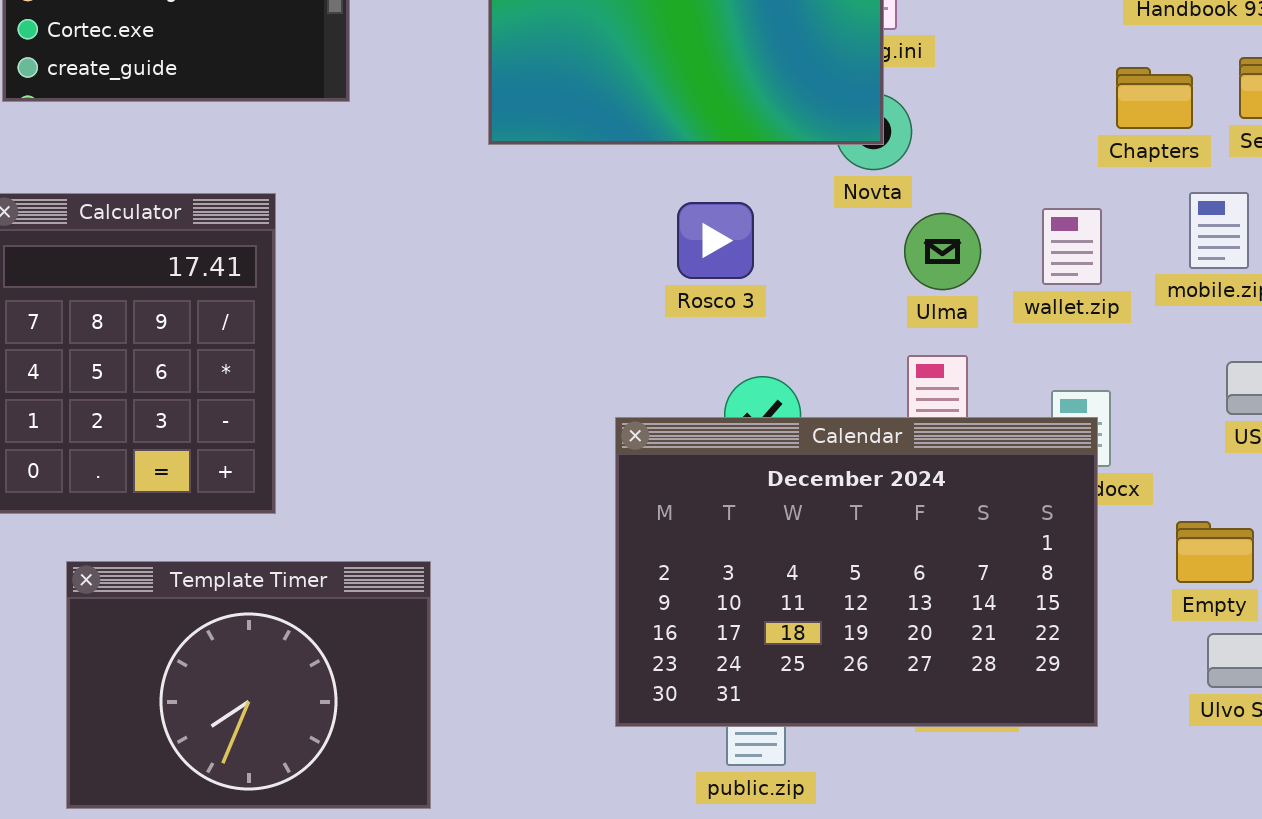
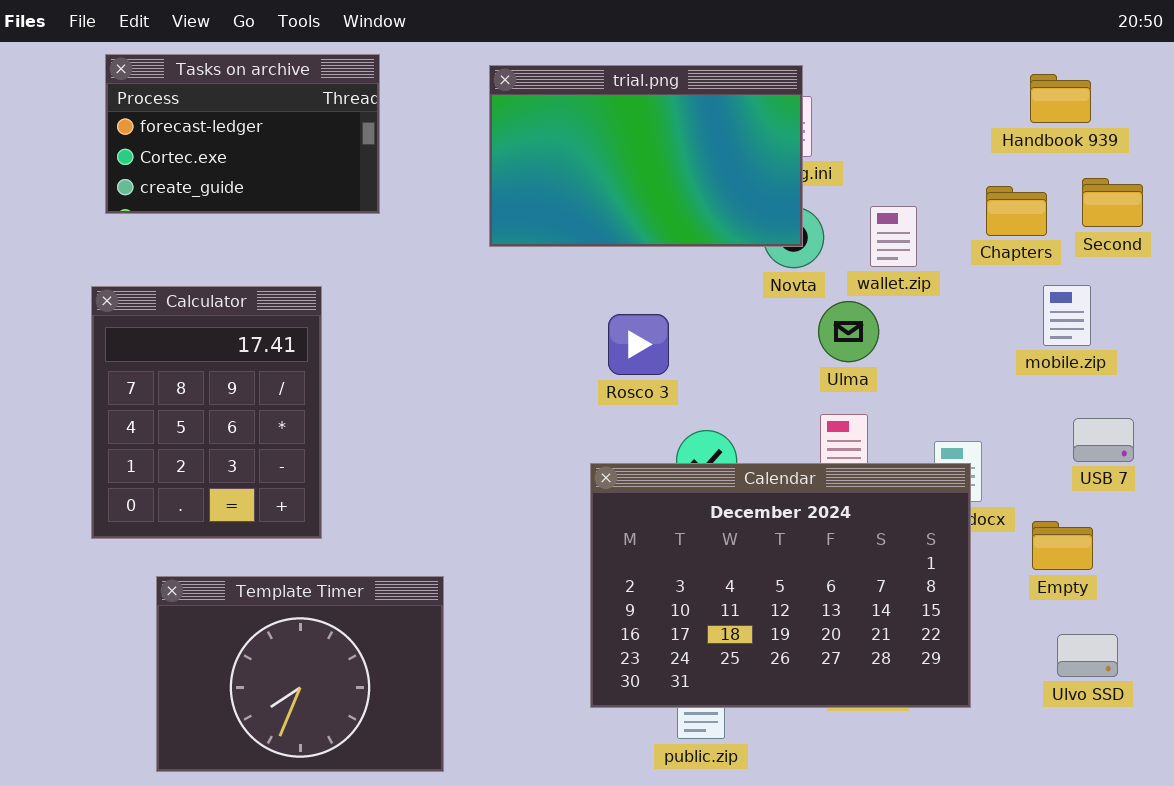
Rosco 3: [677,202,754,279] -> [608,314,669,375], moved
wallet.zip: [1042,208,1102,285] -> [870,206,917,267], moved
Empty: [1176,521,1254,583] -> [1032,521,1093,570], moved

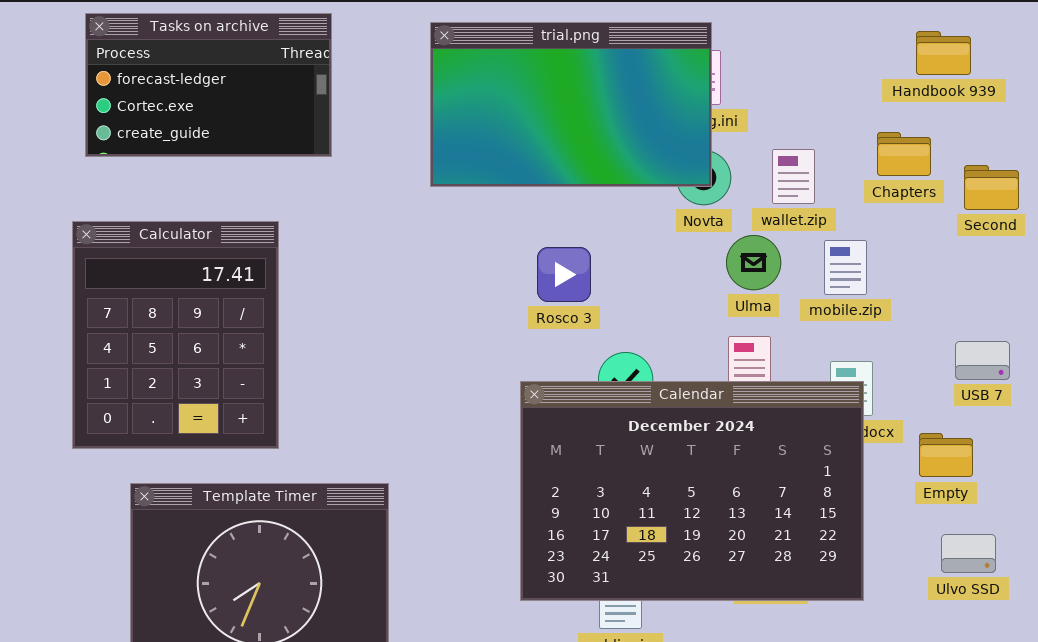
Second: [1082,178,1143,227] -> [964,165,1019,210], moved
mobile.zip: [1043,285,1091,346] -> [824,240,867,295], moved

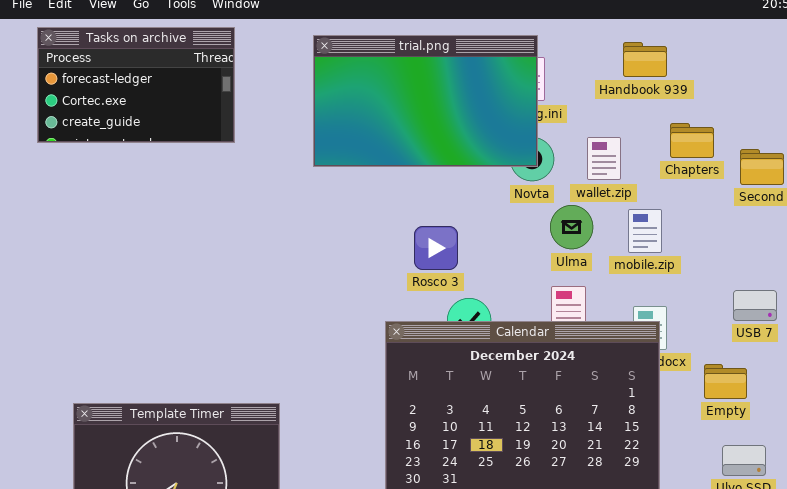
Handbook 939: [916,31,971,75] -> [623,42,667,77], moved
Calculator: [72,221,279,449] -> none, closed
Rosco 3: [537,247,591,302] -> [414,226,458,270], moved

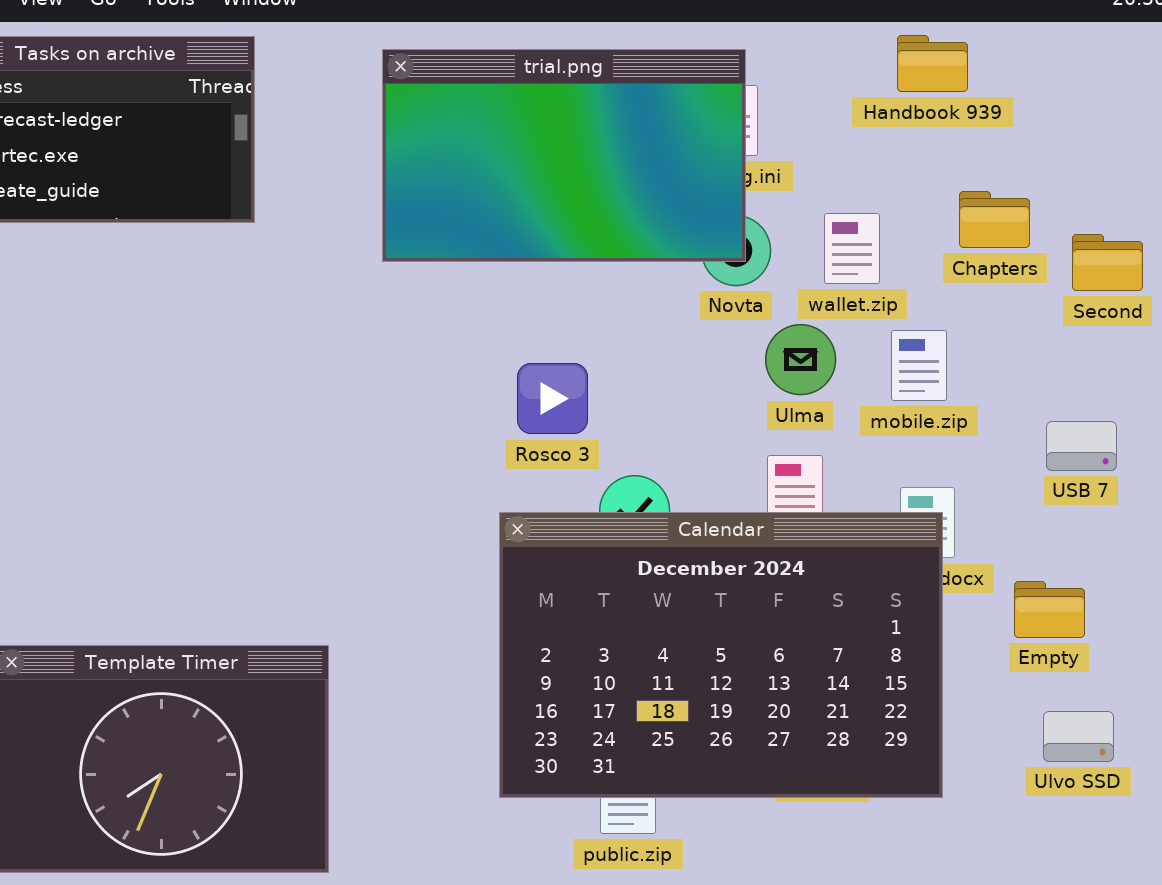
Handbook 939: [623,42,667,77] -> [897,35,968,92], moved
Rosco 3: [414,226,458,270] -> [517,363,588,434], moved
USB 7: [733,290,777,321] -> [1046,421,1117,471], moved

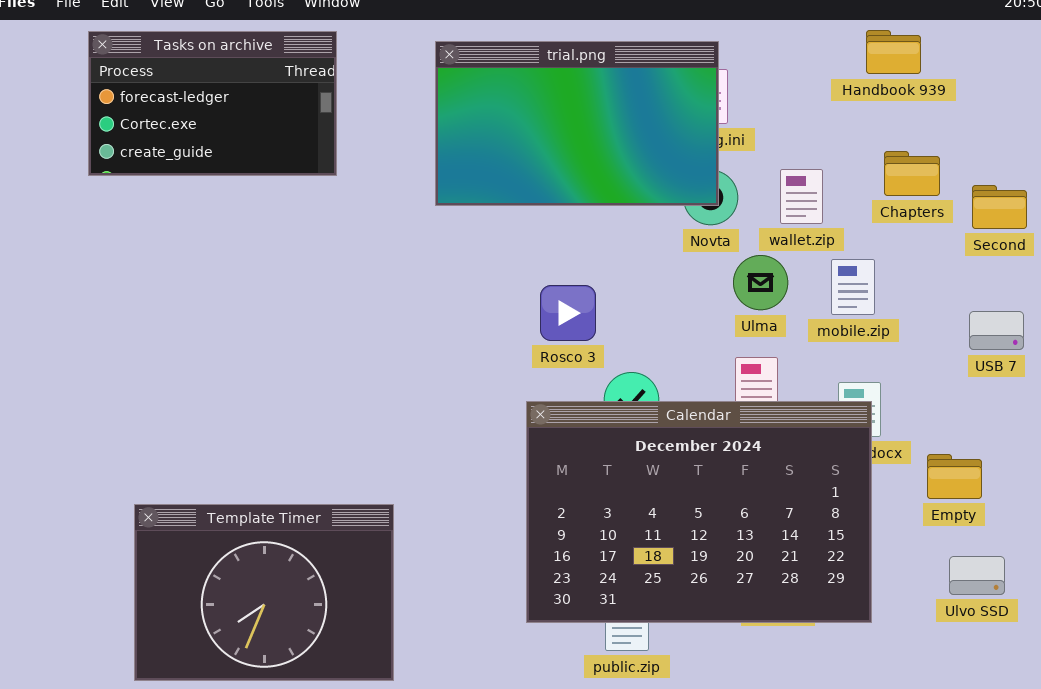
Handbook 939: [897,35,968,92] -> [866,30,921,74], moved
USB 7: [1046,421,1117,471] -> [969,311,1024,350], moved

